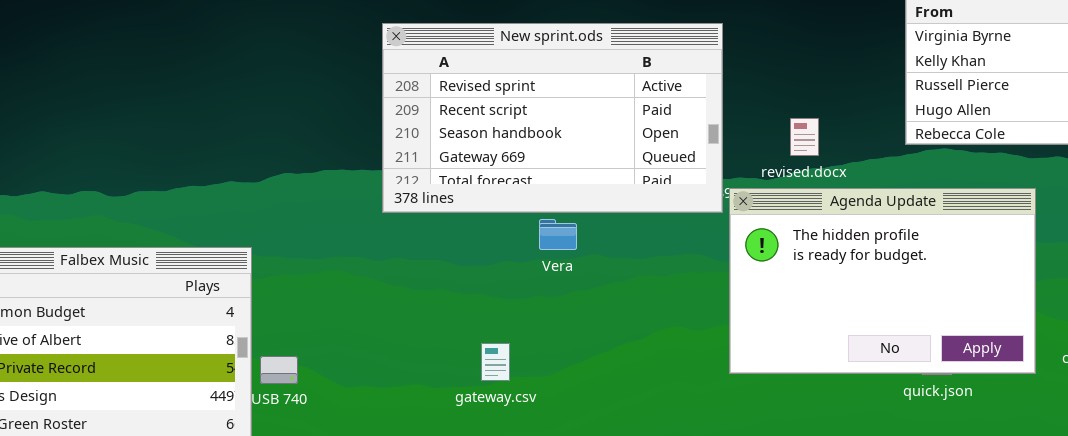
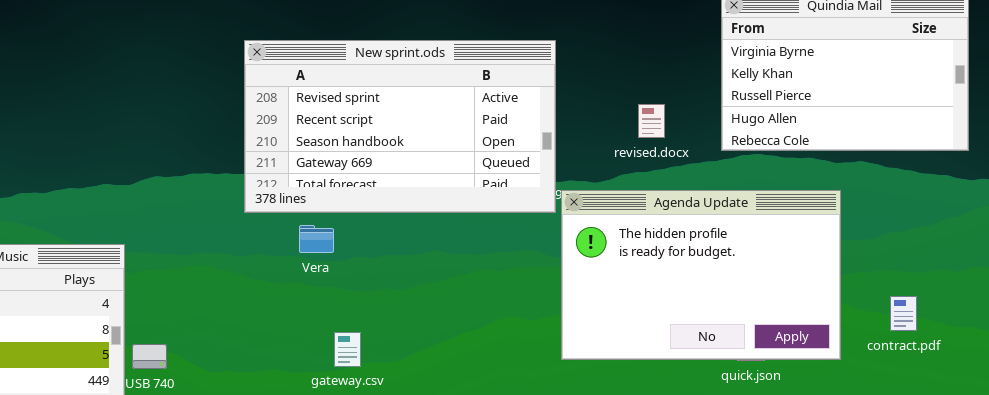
revised.docx: [790,118,819,156] -> [638,104,665,138], moved
Vera: [539,219,577,250] -> [299,225,334,253], moved

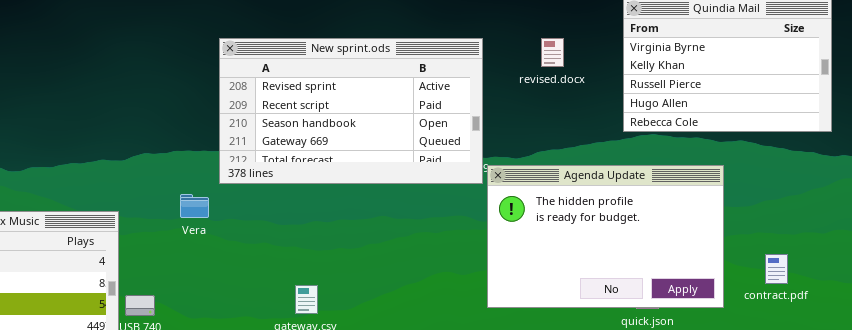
revised.docx: [638,104,665,138] -> [541,38,564,67], moved
Vera: [299,225,334,253] -> [180,194,209,218], moved

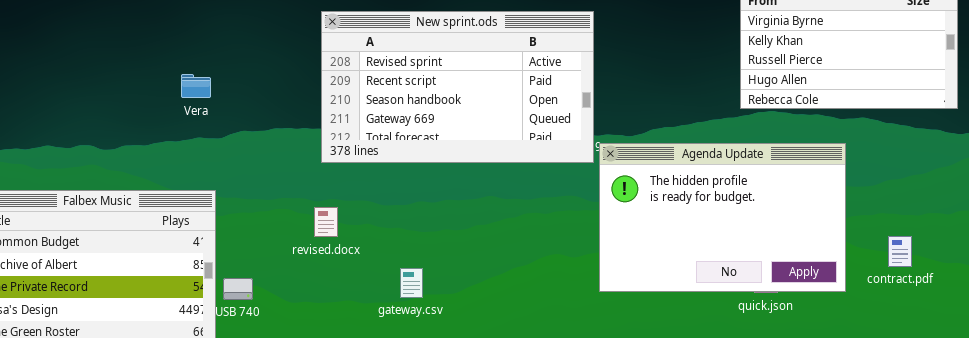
revised.docx: [541,38,564,67] -> [314,207,338,237], moved
Vera: [180,194,209,218] -> [181,74,211,98], moved

